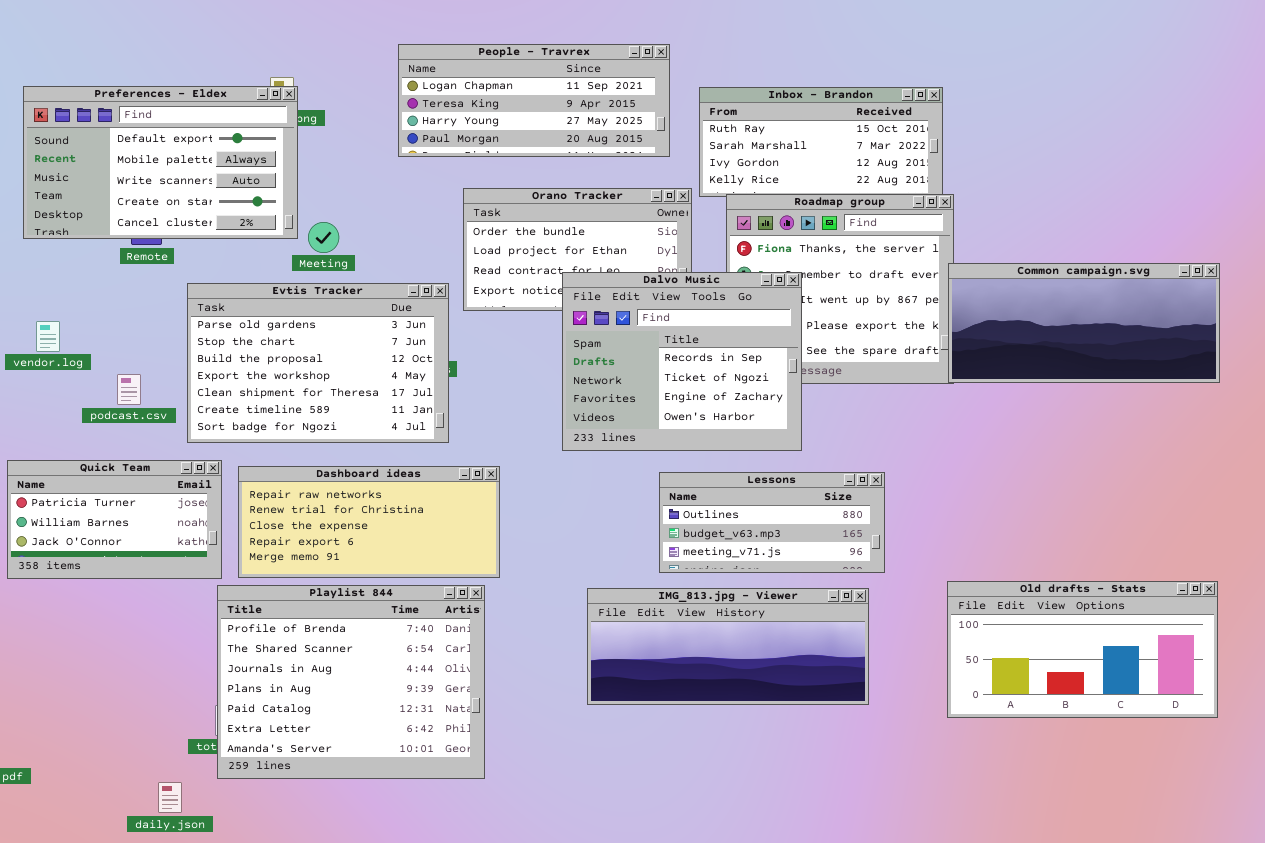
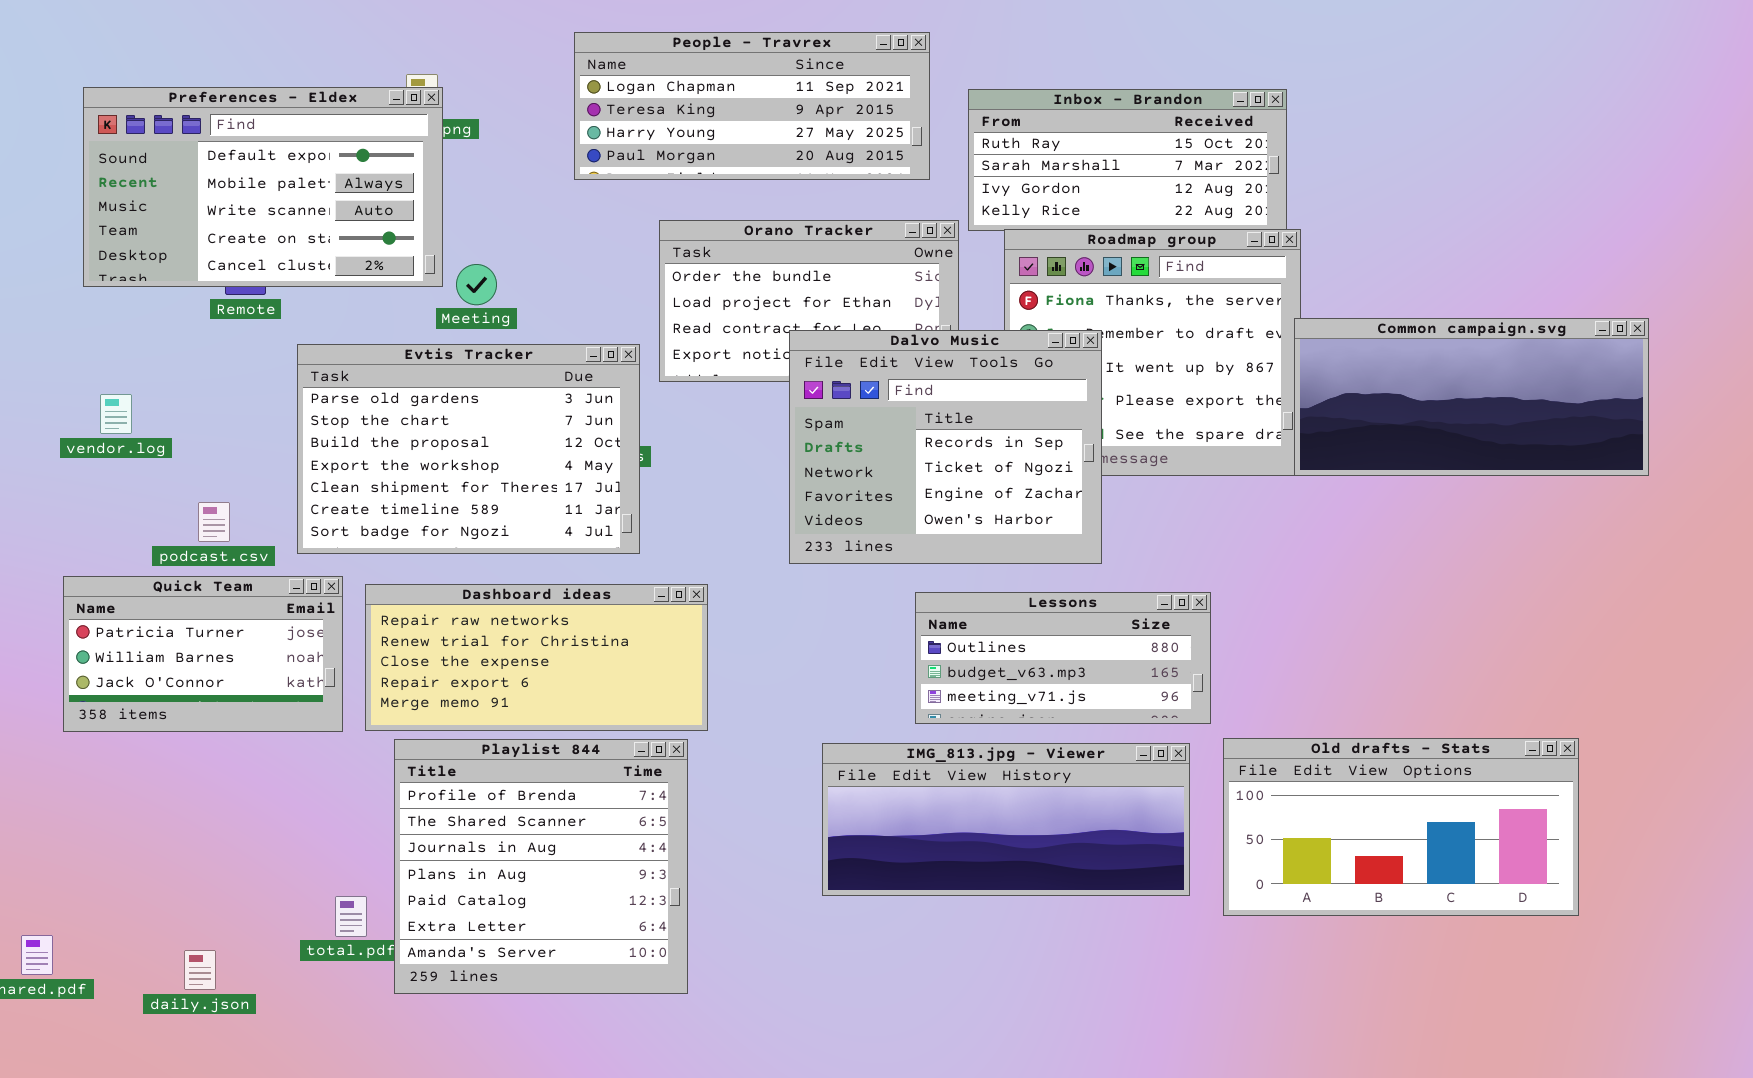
podcast.csv: [117,374,141,405] -> [198,502,230,542], moved
Old drafts - Stats: [947,581,1218,718] -> [1223,738,1579,916], moved
Playlist 844: [217,585,485,779] -> [394,739,688,994], resized
daily.json: [158,782,182,813] -> [184,950,216,990], moved

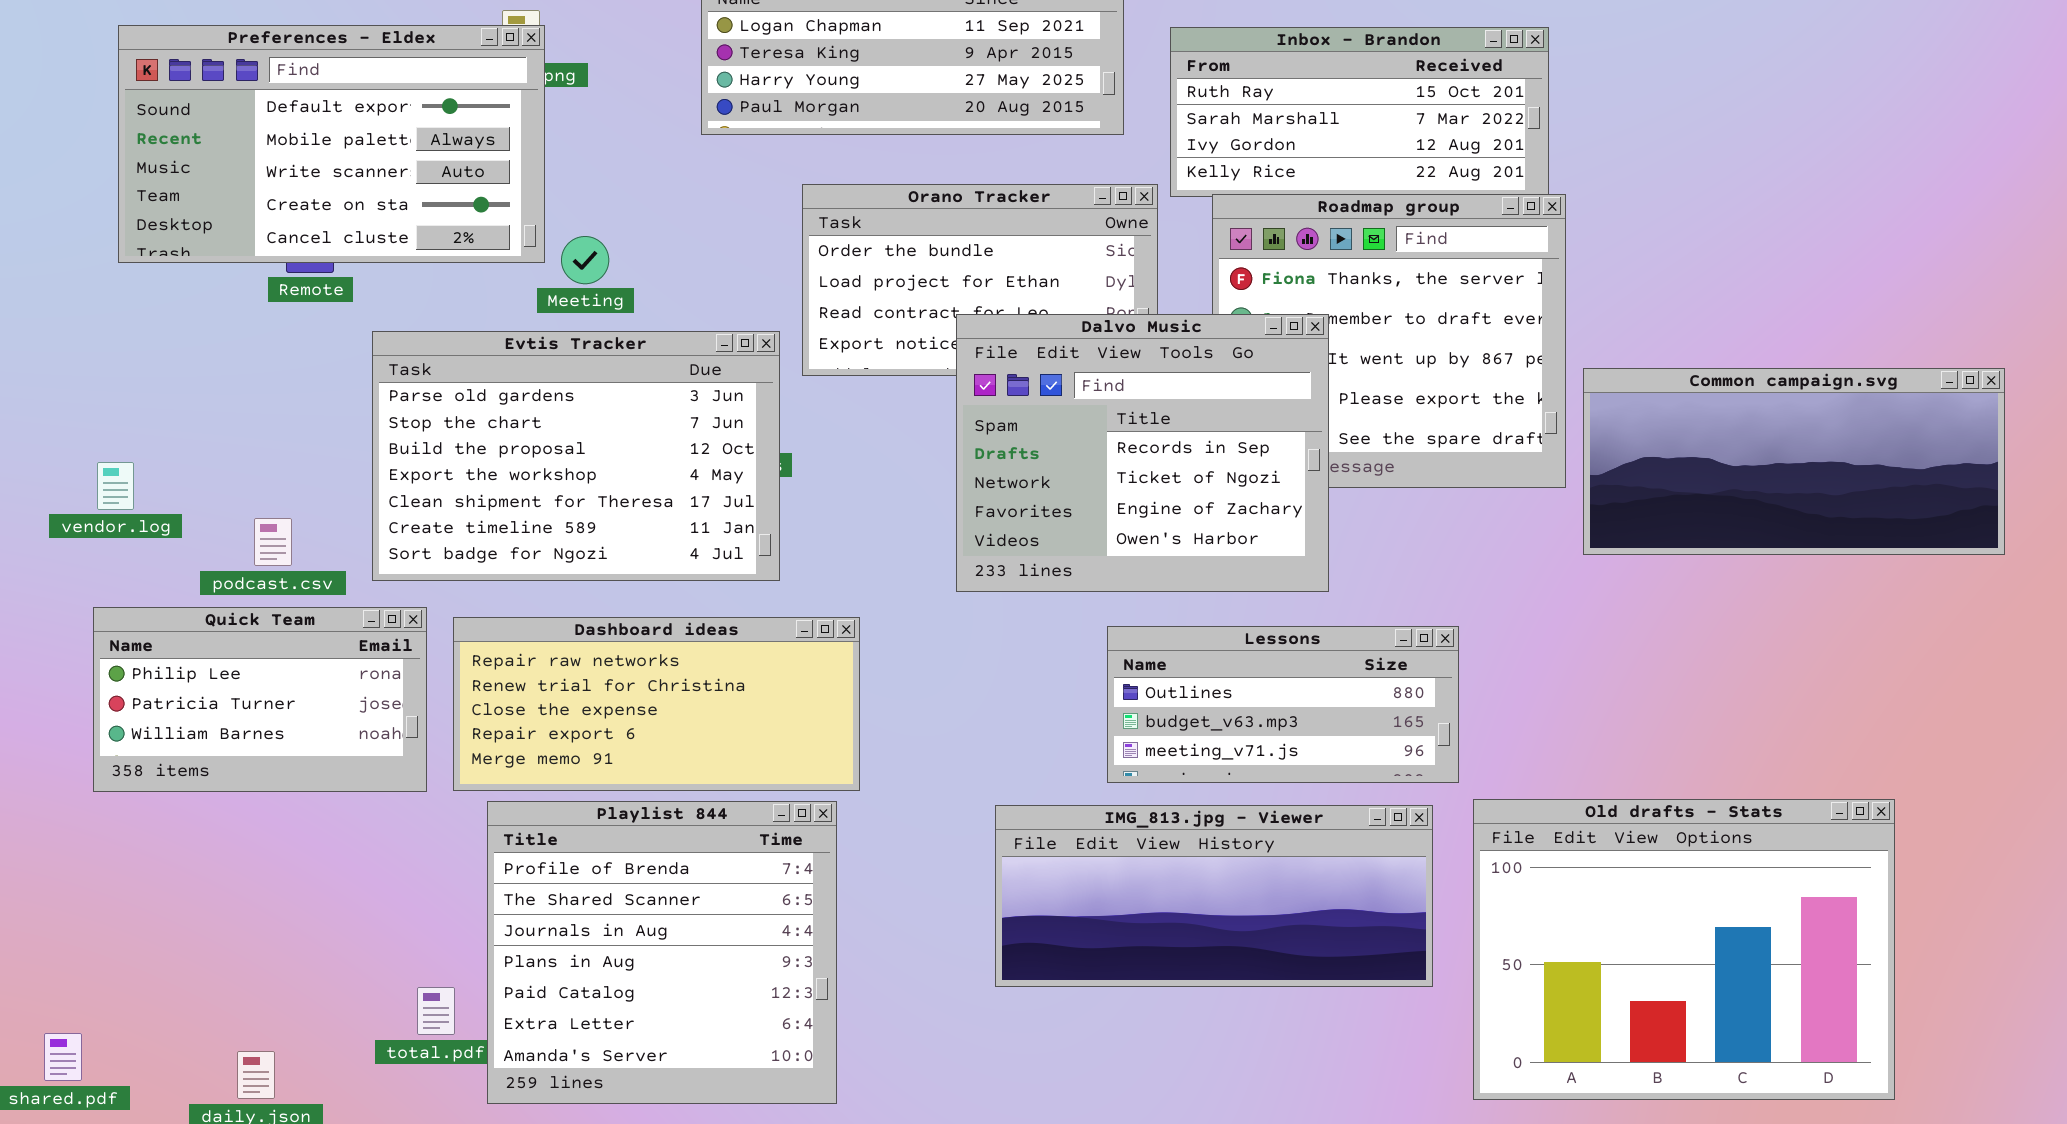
Common campaign.svg: [1294,318,1649,476] -> [1583,368,2005,555], moved
vendor.log: [100,394,132,434] -> [97,462,134,510], moved
Quick Team: [63,576,343,732] -> [93,607,427,792], scrolled up 1 row
Old drafts - Stats: [1223,738,1579,916] -> [1473,799,1895,1100], resized

